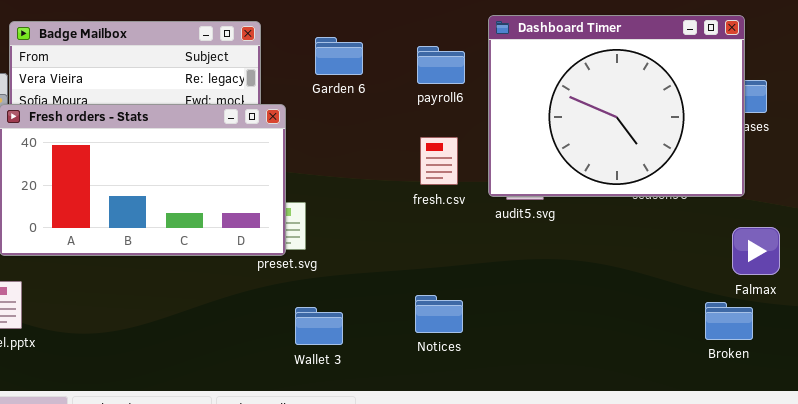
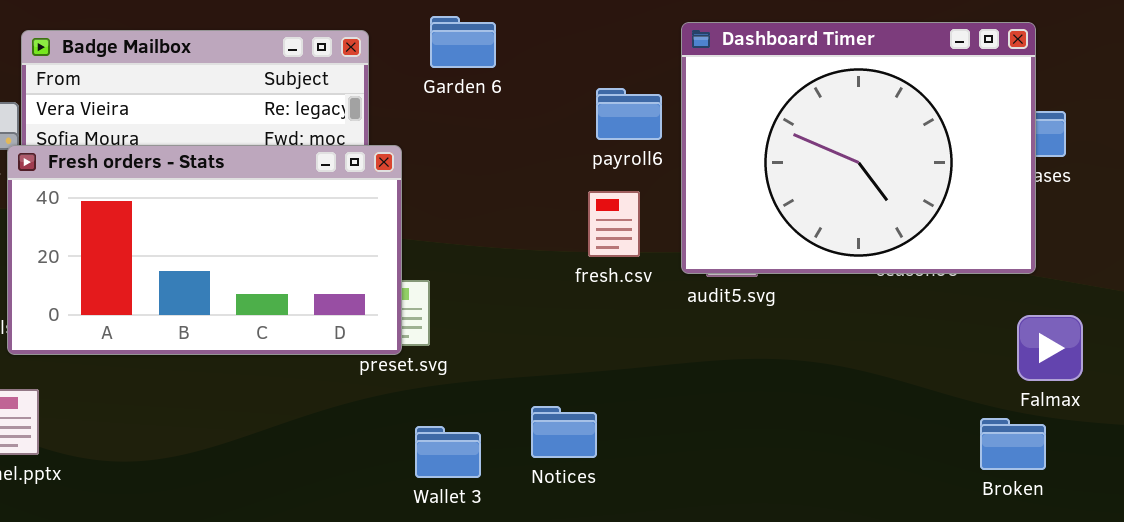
Garden 6: [315,37,363,75] -> [430,16,496,68], moved
payroll6: [417,46,465,84] -> [596,88,662,140], moved
Notices: [415,295,463,333] -> [531,406,597,458], moved

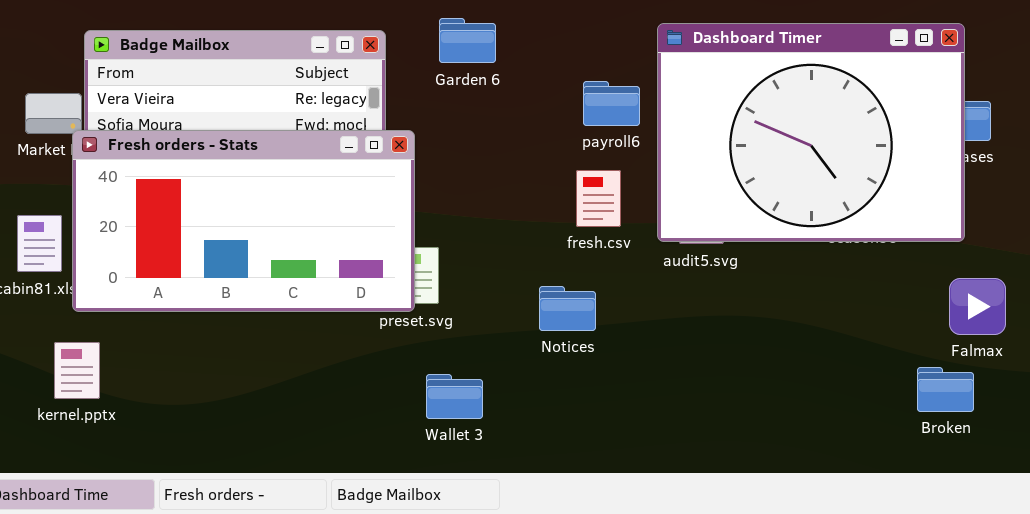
Notices: [531,406,597,458] -> [539,286,596,331], moved

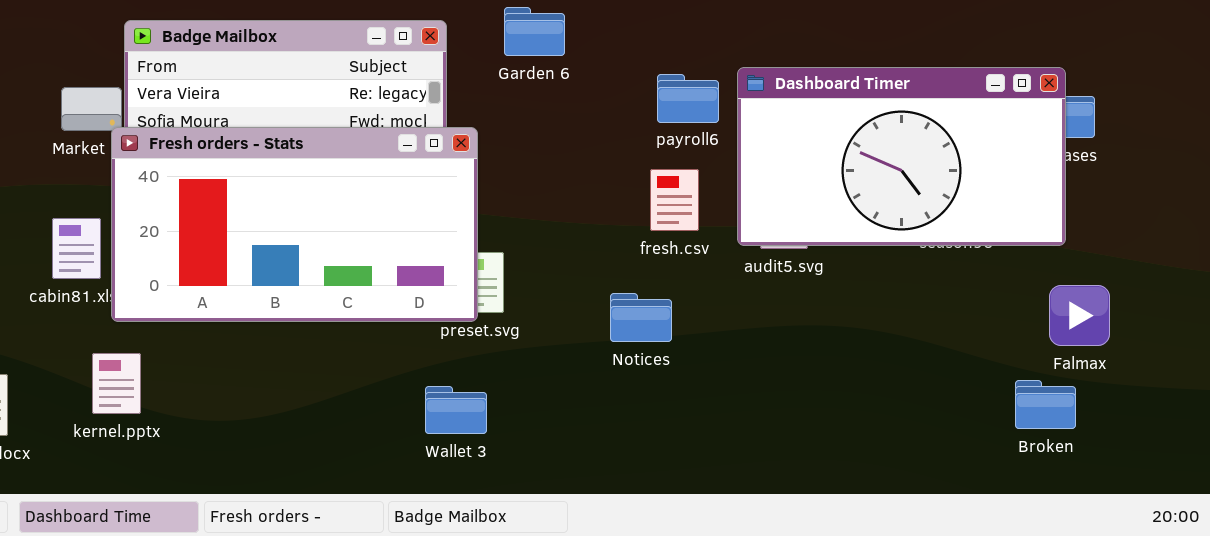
Dashboard Timer: [657,23,965,242] -> [737,67,1066,246], resized
Wallet 3: [426,374,483,419] -> [425,386,487,434], moved

